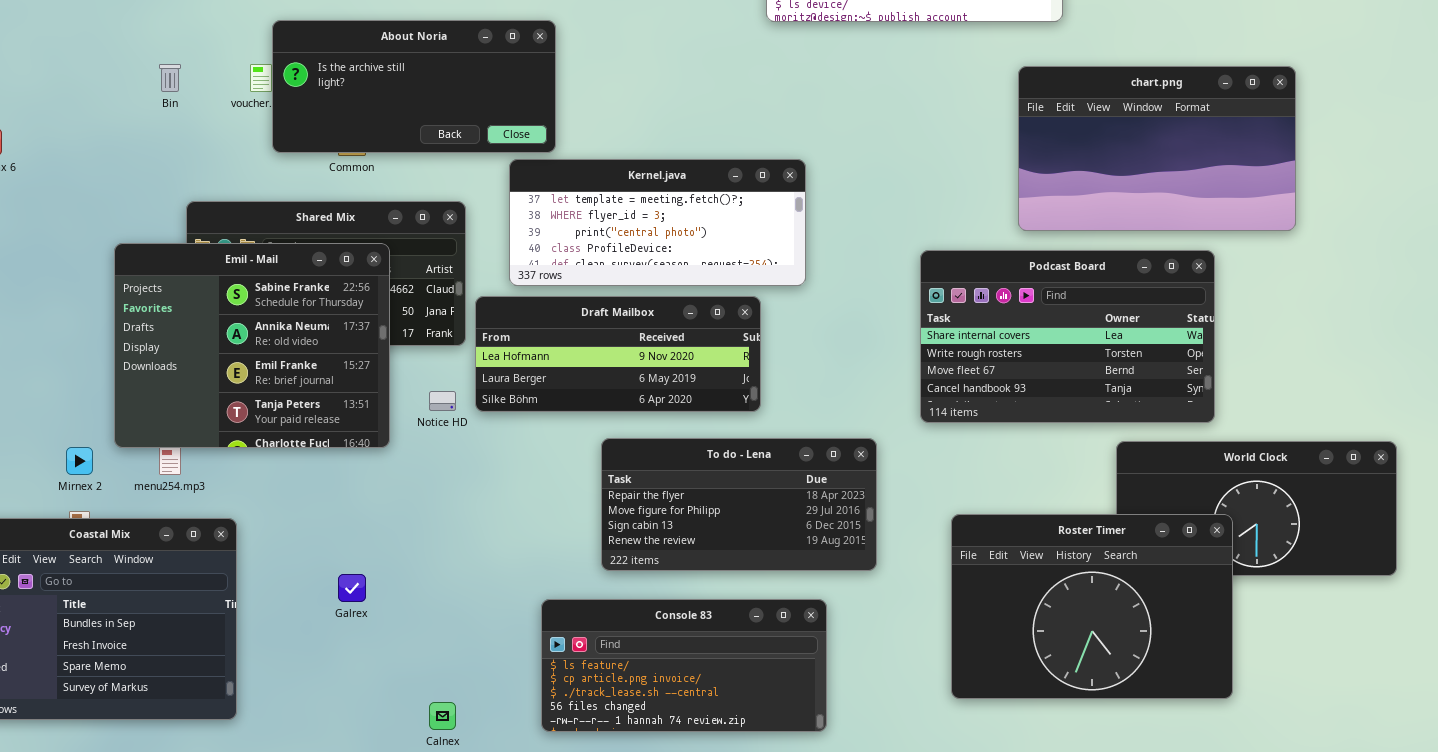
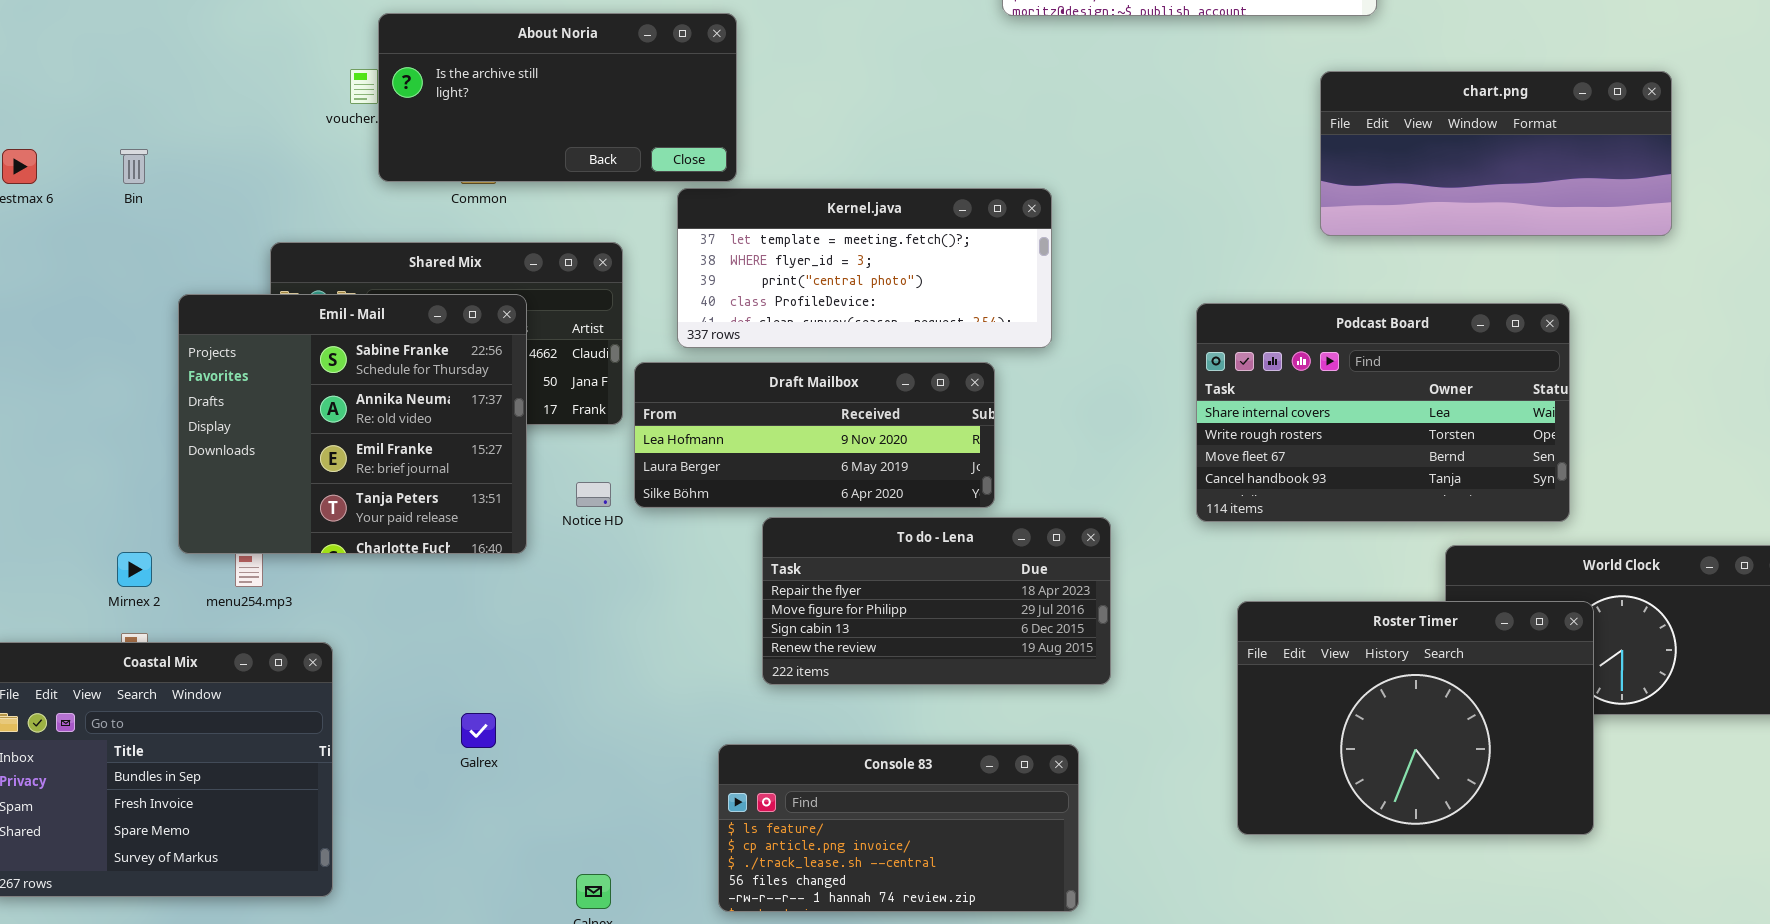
Bin: [159,64,181,92] -> [120,149,148,184], moved
chart.png: [1018,66,1296,231] -> [1320,71,1672,236], resized
To do - Lena: [601,438,877,571] -> [762,517,1111,685], moved
Roster Timer: [951,514,1233,699] -> [1237,601,1594,835], moved

